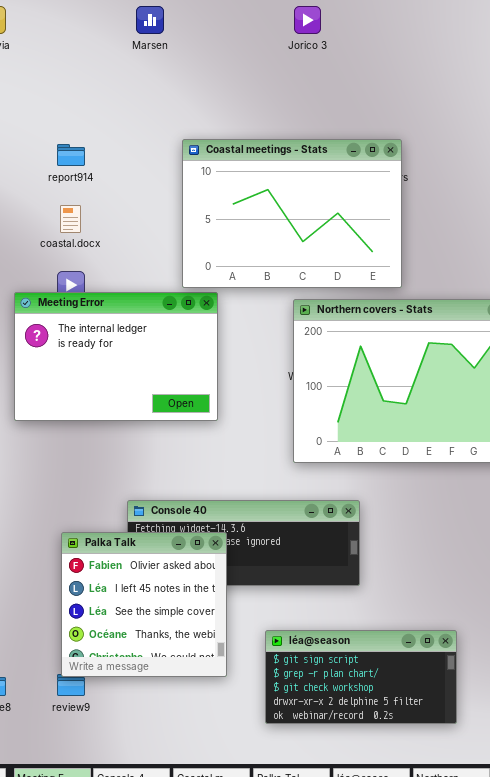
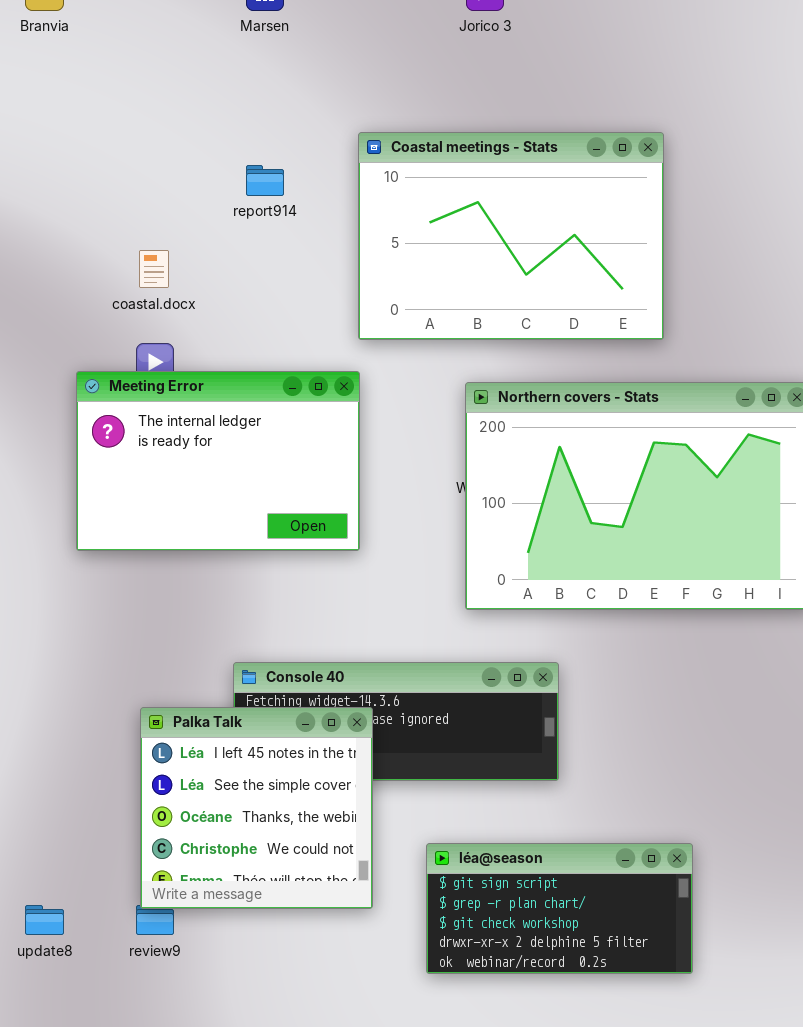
Coastal meetings - Stats: [182,139,402,288] -> [358,132,664,340], moved
report914: [57,144,85,166] -> [246,165,284,196], moved
Palka Talk: [61,532,227,677] -> [140,707,373,909], scrolled down 1 row

